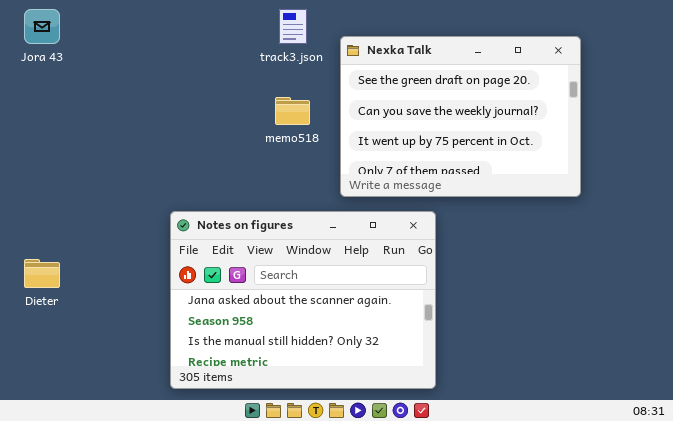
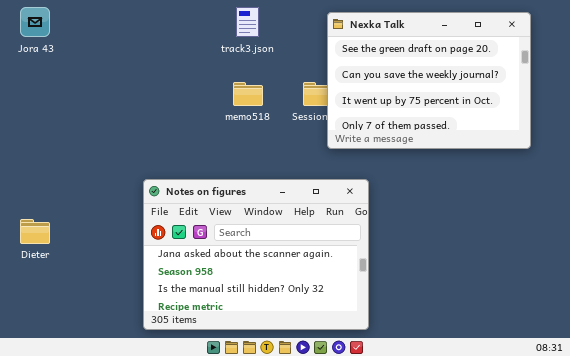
Nexka Talk: [340,36,581,197] -> [327,12,531,149], moved

